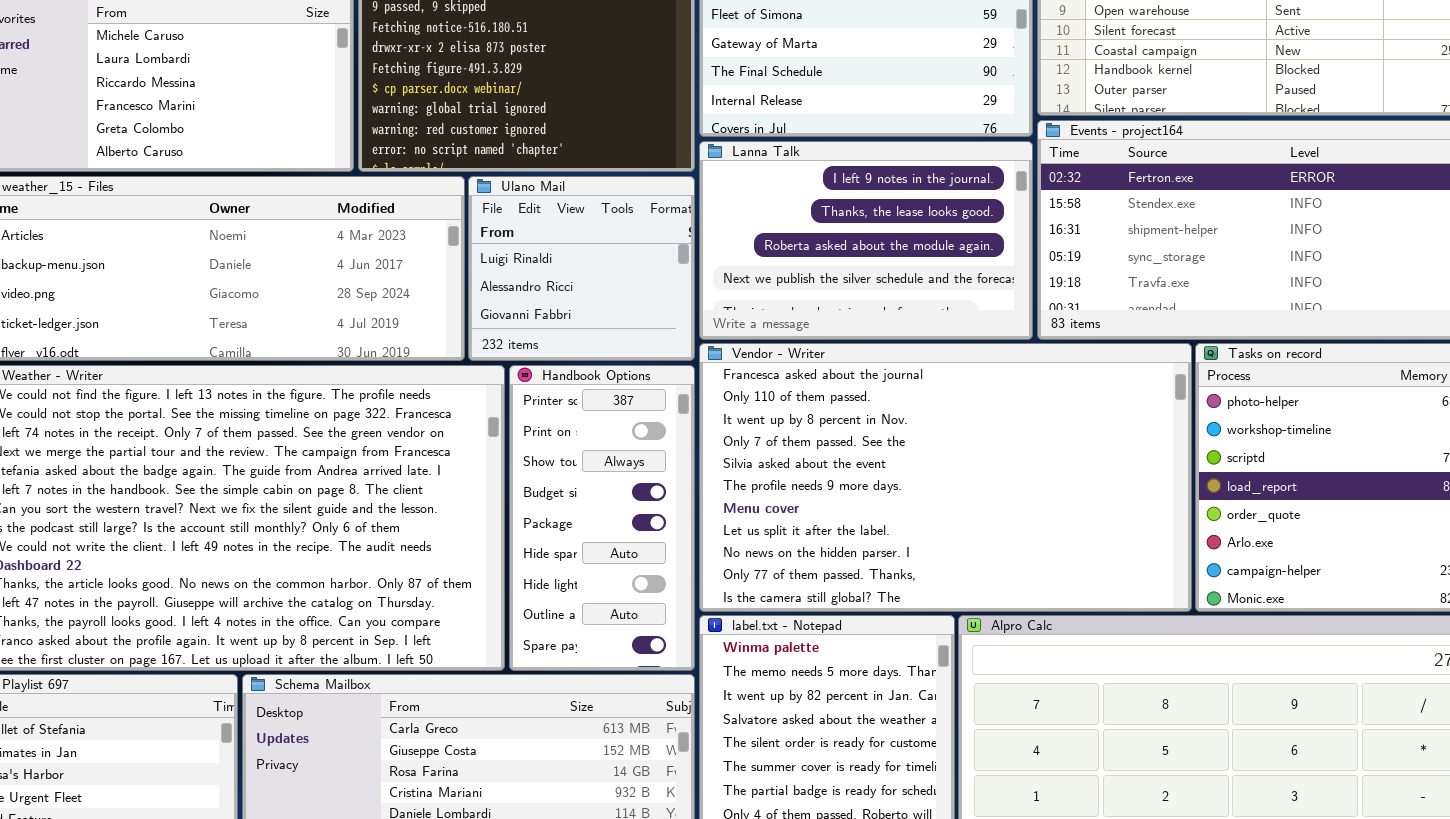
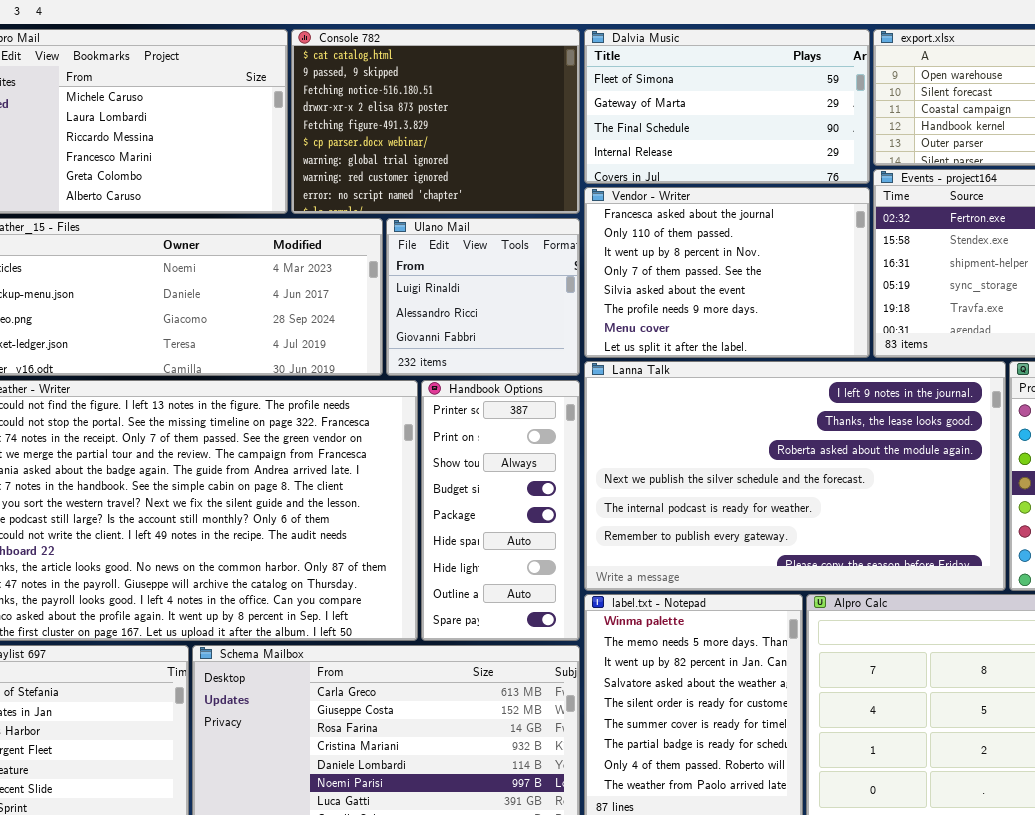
Lanna Talk: [699,141,1033,340] -> [584,361,1006,591], moved, resized
Vendor - Writer: [699,343,1192,612] -> [584,187,870,358], moved, resized

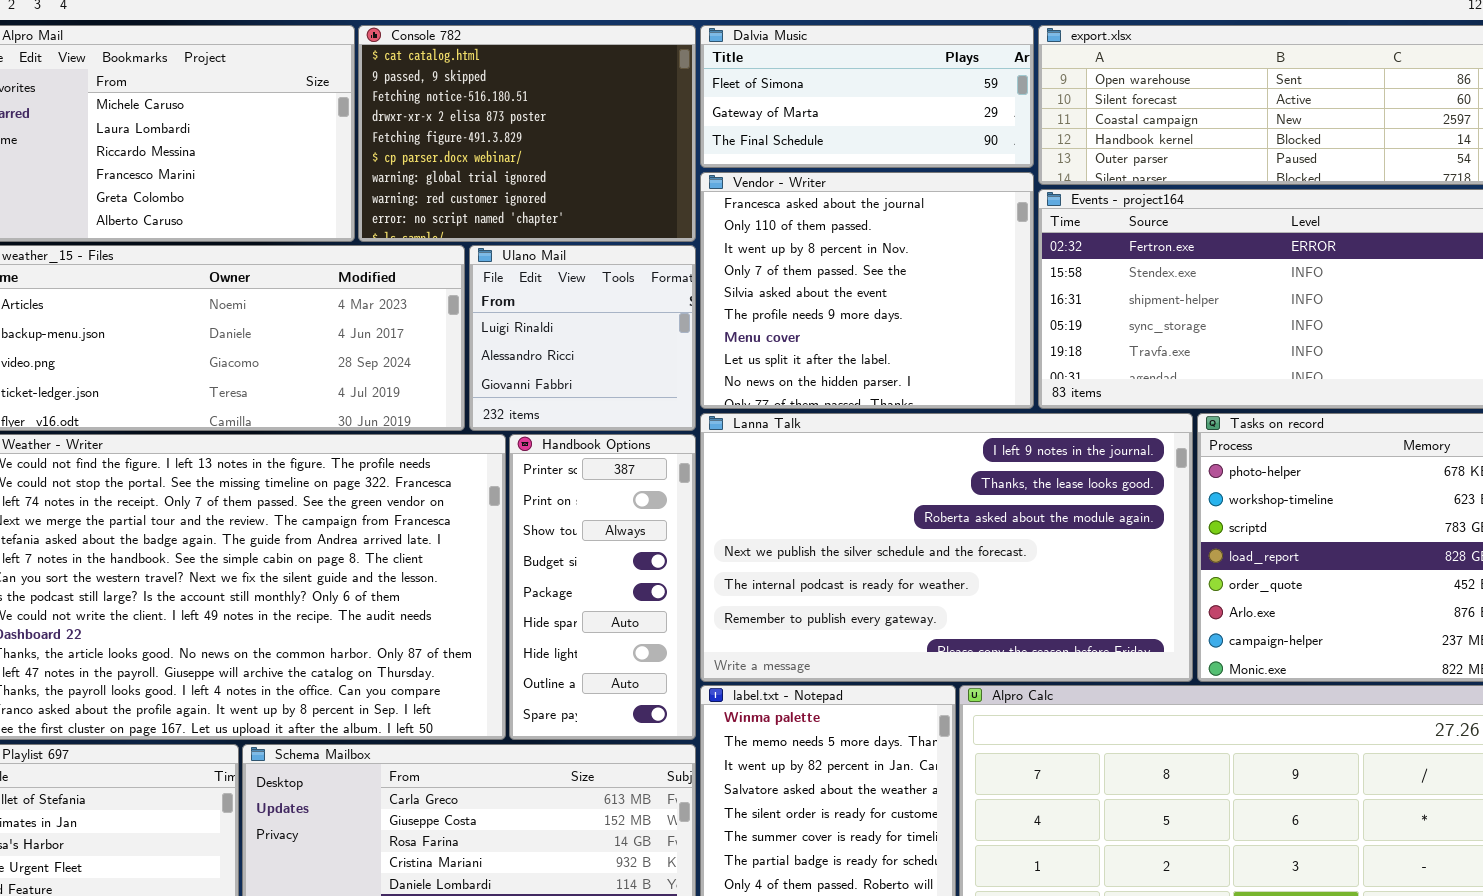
Dalvia Music: [584,29,870,184] -> [700,25,1034,168], resized
Vendor - Writer: [584,187,870,358] -> [700,172,1034,409], resized

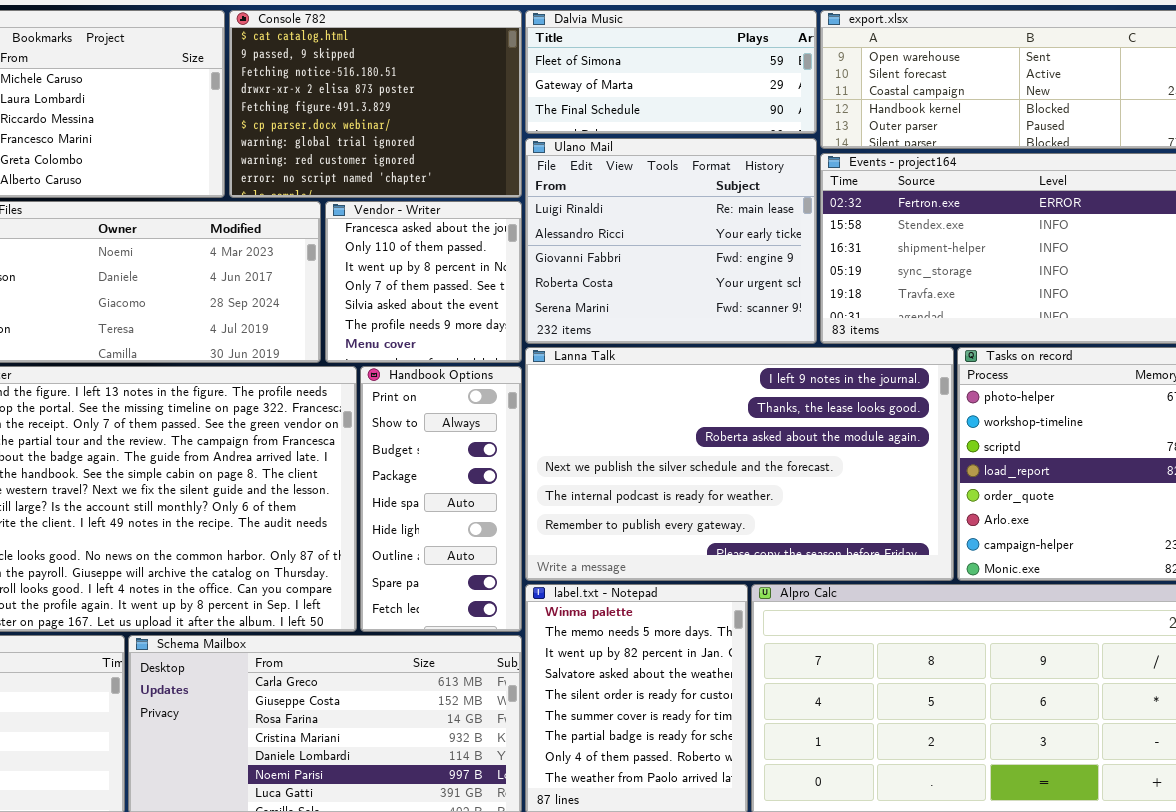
Vendor - Writer: [700,172,1034,409] -> [325,201,522,363], moved, resized
Ulano Mail: [469,245,696,431] -> [525,138,817,344], moved, resized
Handbook Options: [509,434,696,740] -> [360,366,522,632], scrolled down 1 row

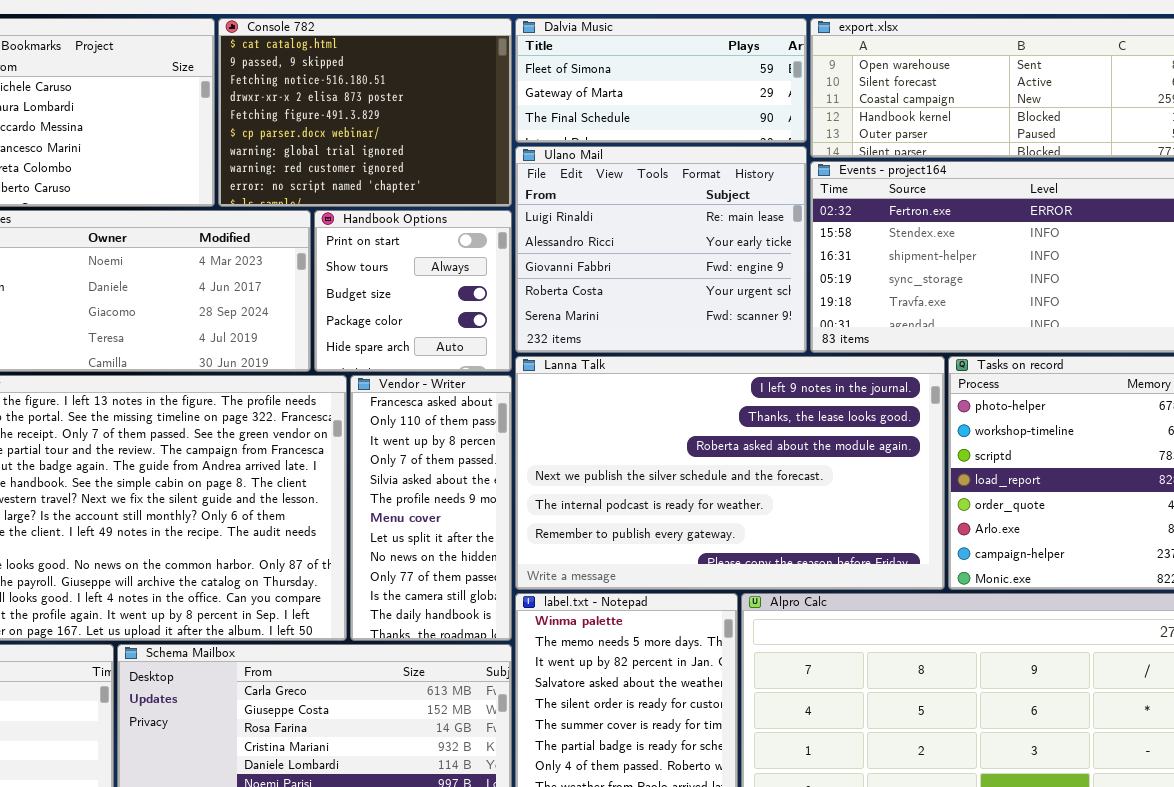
Vendor - Writer: [325,201,522,363] -> [350,375,512,641], moved, resized
Handbook Options: [360,366,522,632] -> [314,210,512,372], moved, resized

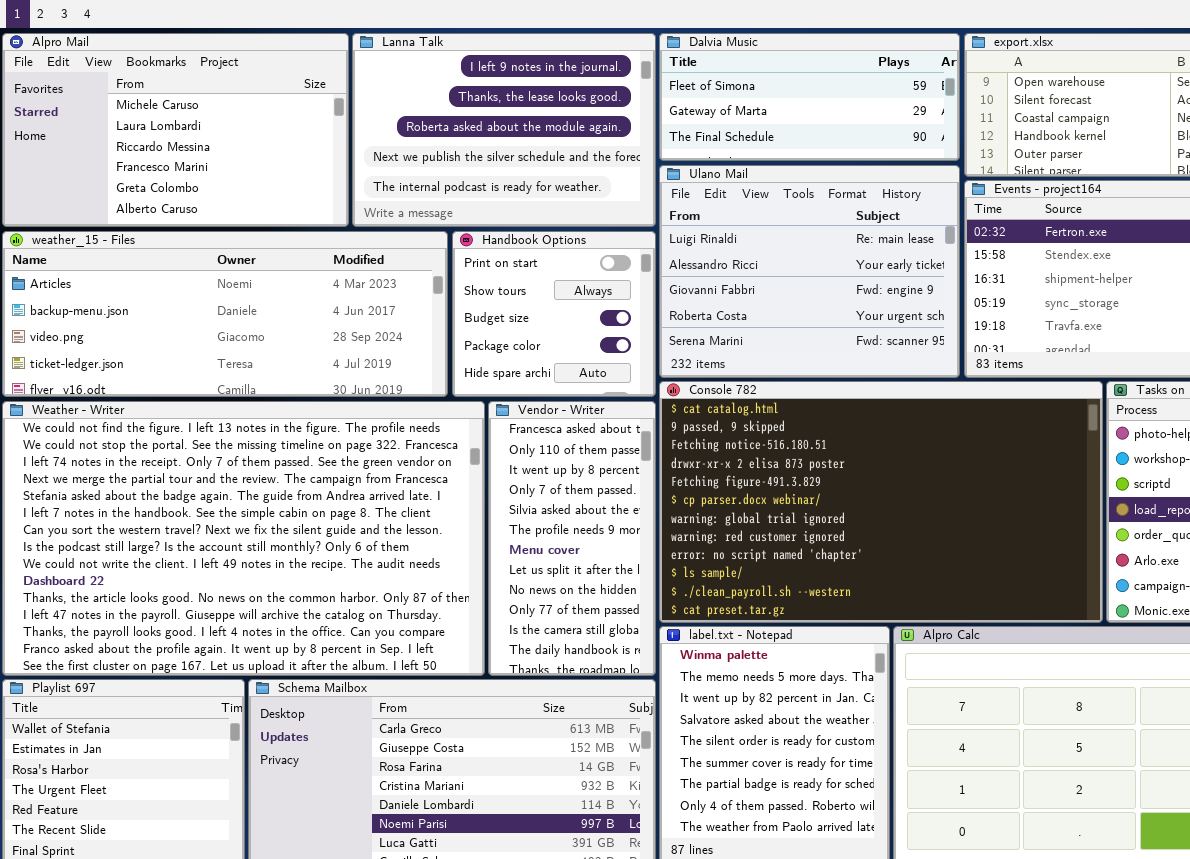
Console 782: [218,18,512,207] -> [659,381,1103,623], moved, resized
Lanna Talk: [515,356,945,590] -> [352,33,656,227], moved, resized

